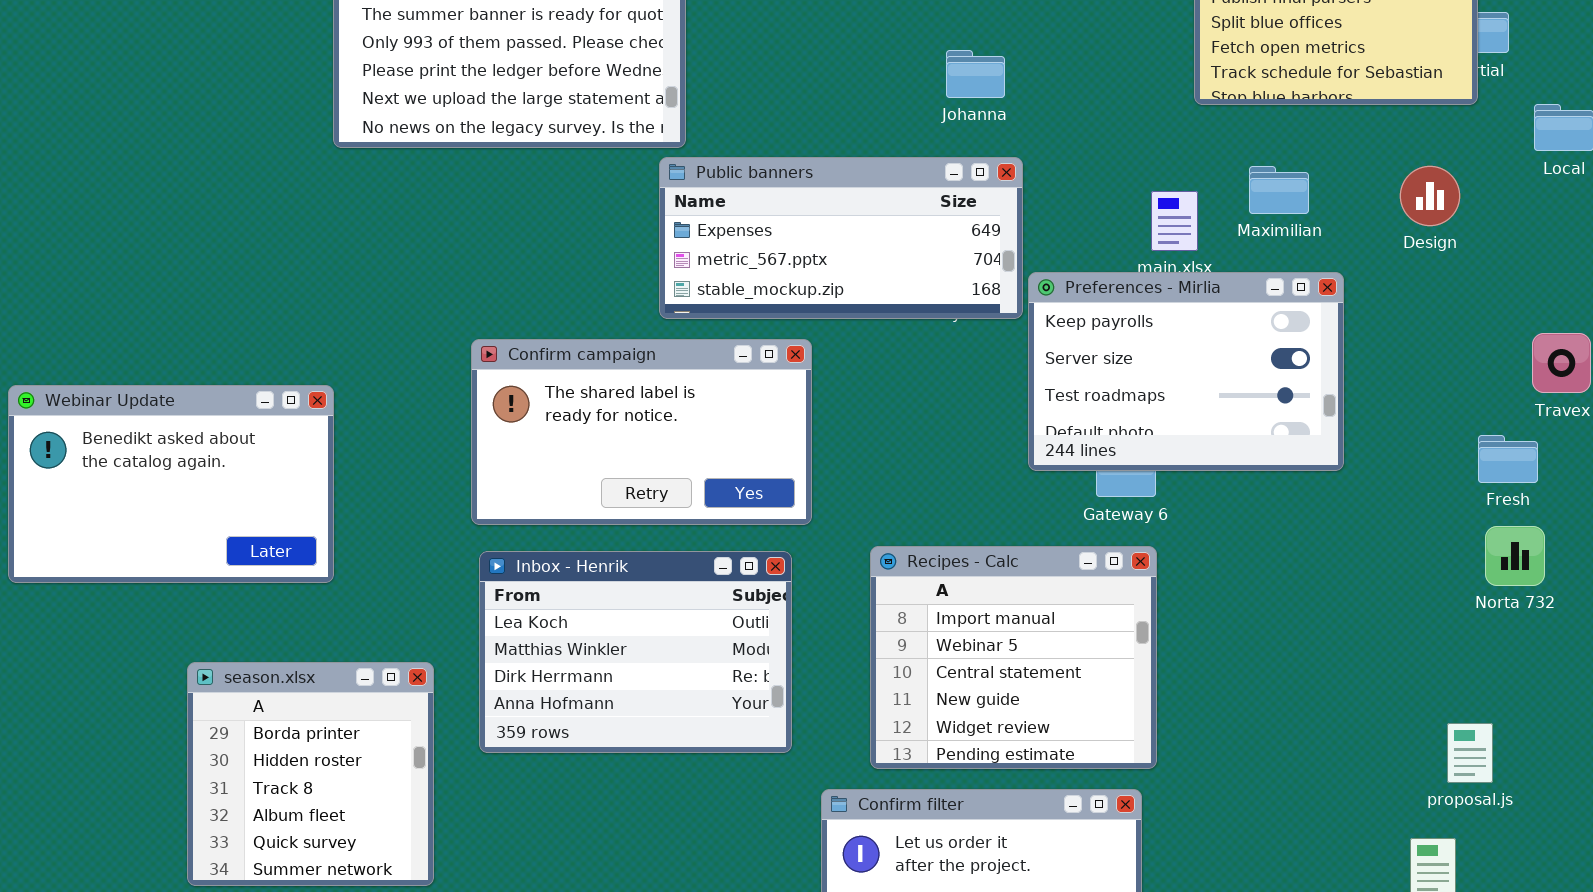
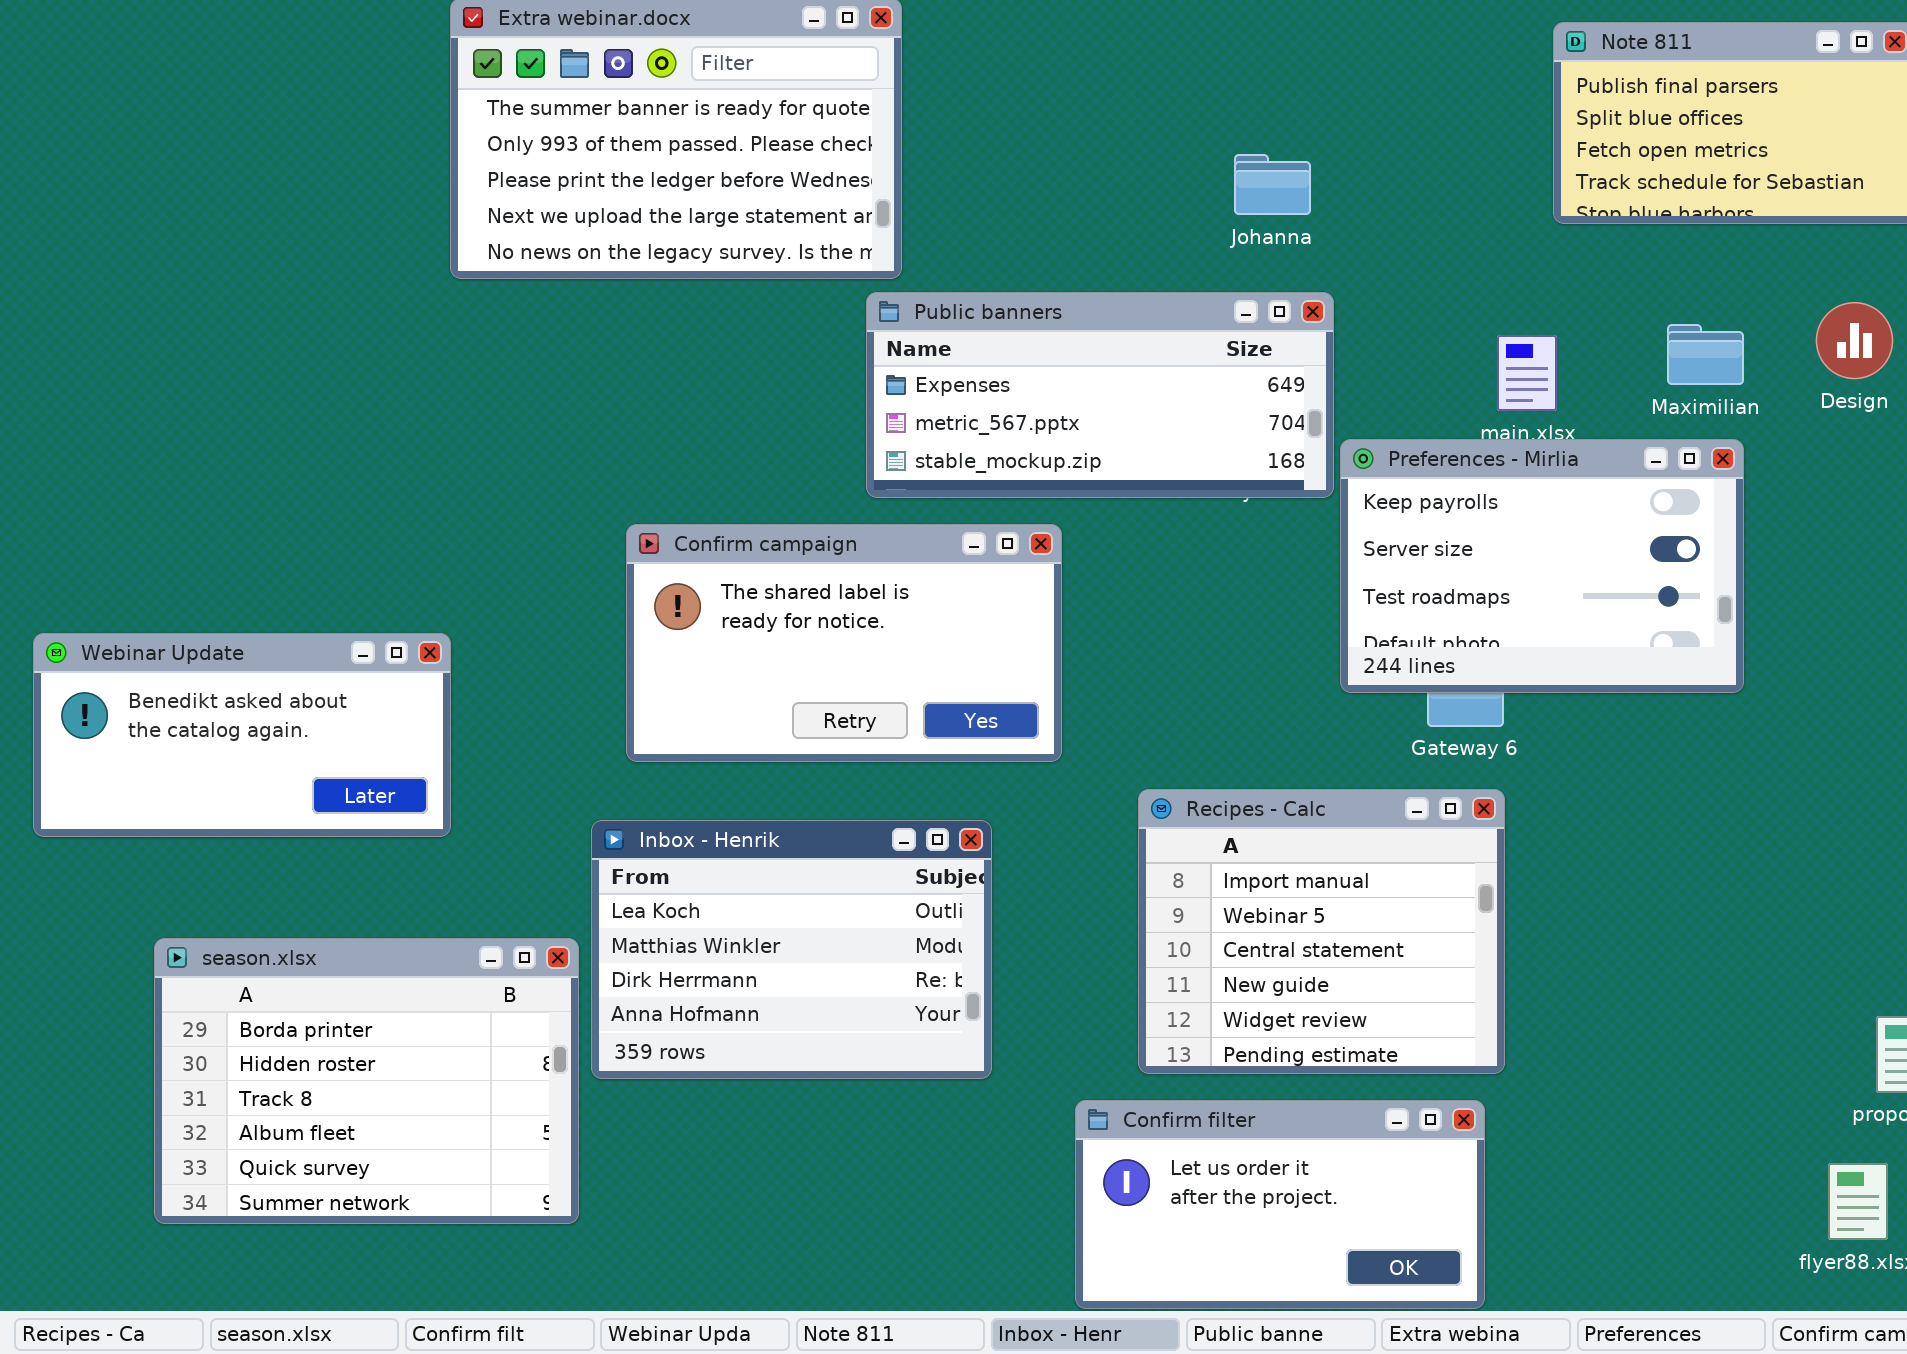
Maximilian: [1249,166,1309,214] -> [1667,324,1744,385], moved
Webinar Update: [8,385,334,583] -> [33,633,451,837], resized
Inbox - Henrik: [479,551,792,753] -> [591,820,992,1079], moved
season.xlsx: [187,662,434,886] -> [154,938,579,1224], resized

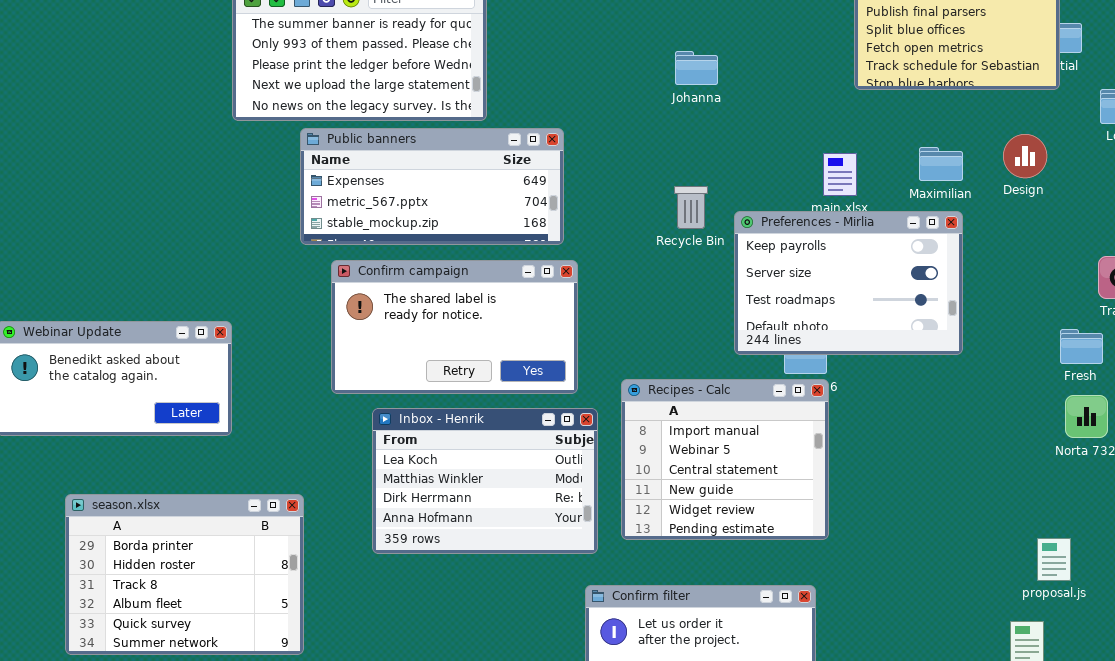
Public banners: [866,292,1334,498] -> [300,128,564,245], moved
Recipes - Calc: [1138,789,1505,1074] -> [621,379,829,540], moved
Inbox - Henrik: [591,820,992,1079] -> [372,408,598,554], moved

